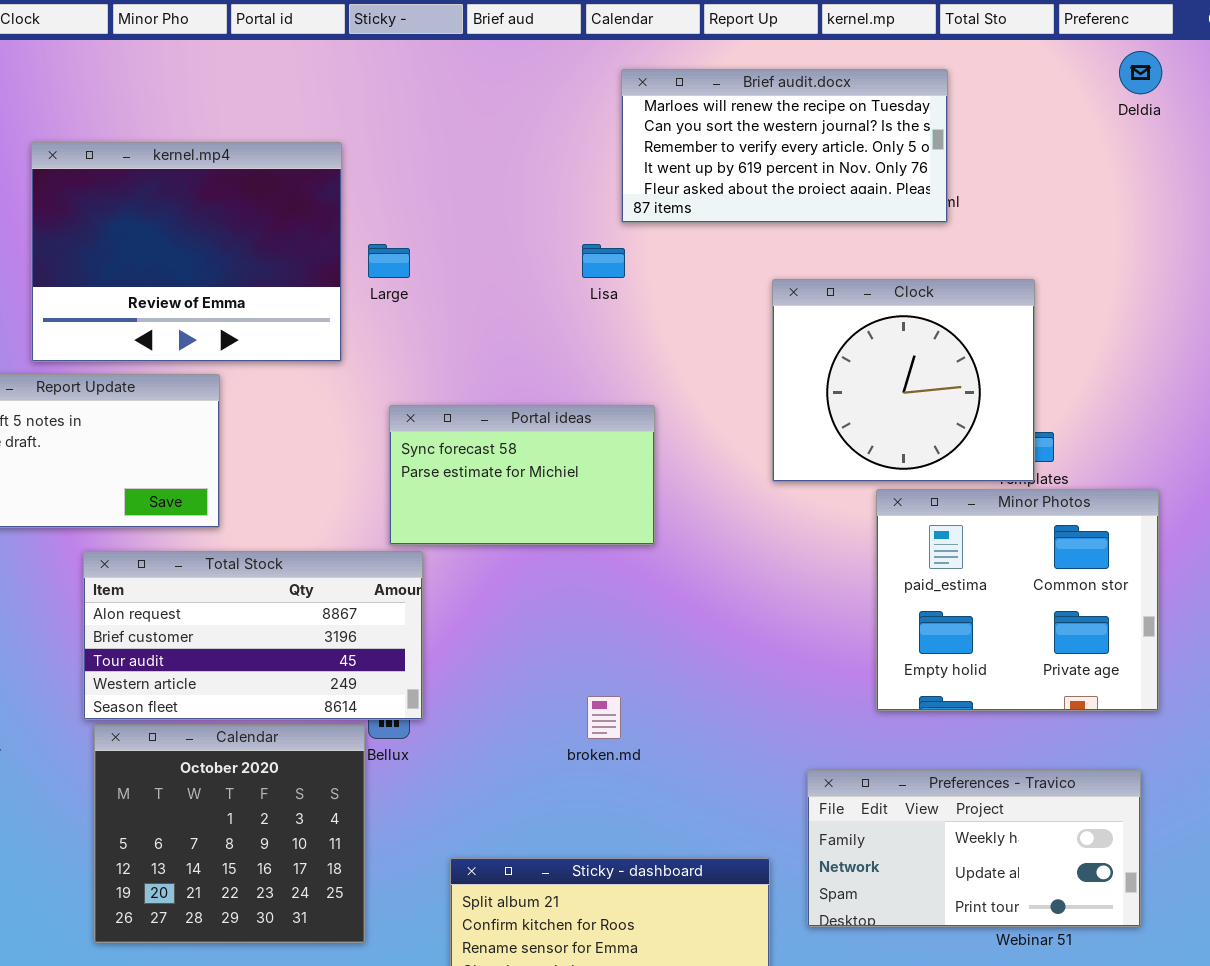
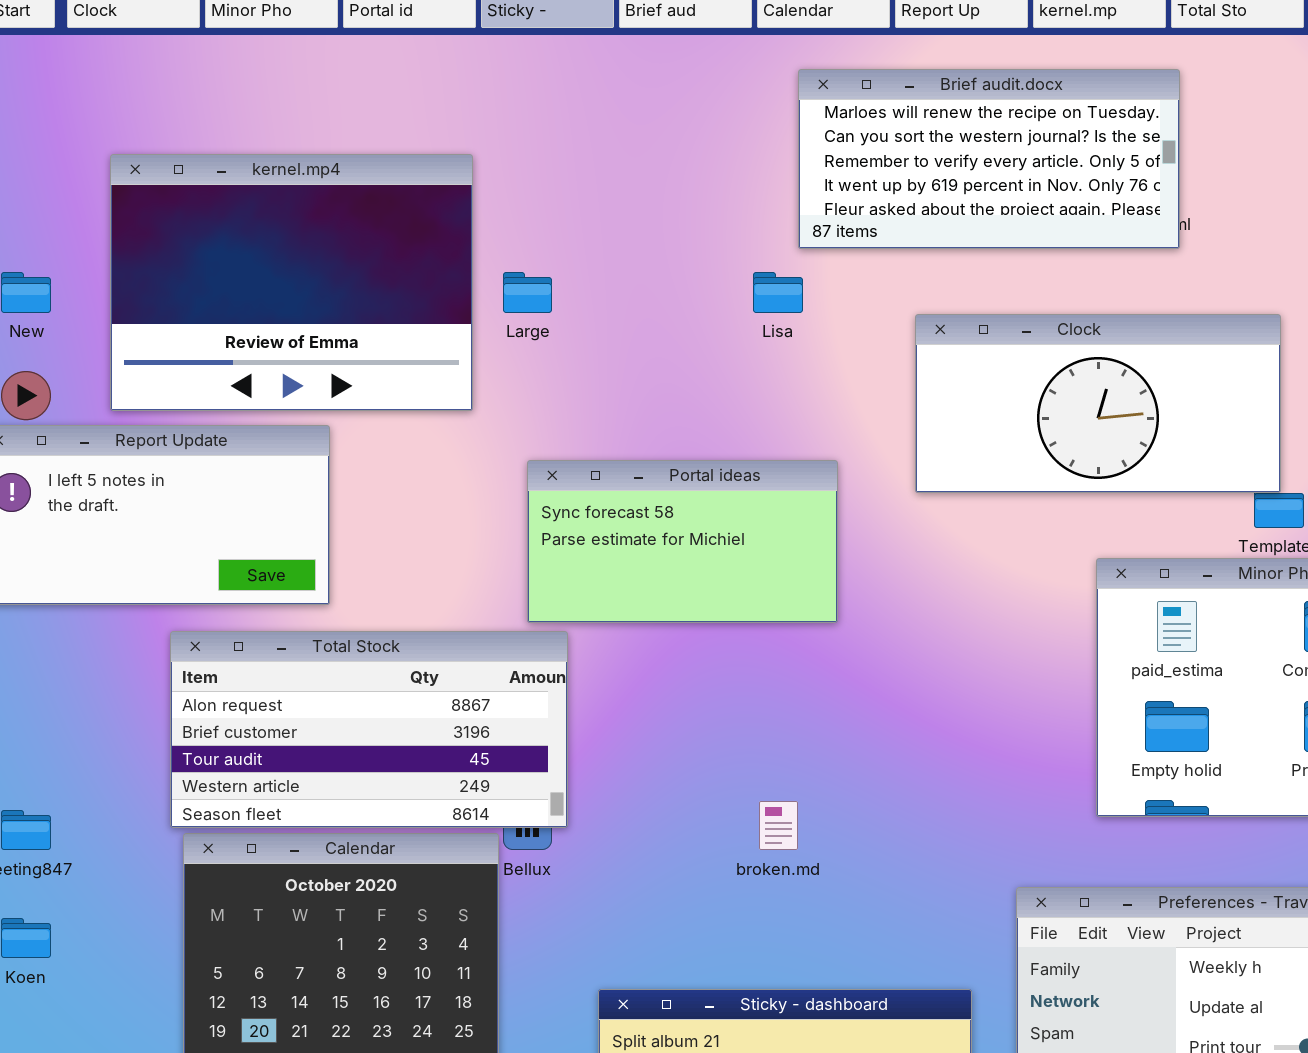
Clock: [772,279,1035,482] -> [915,314,1281,493], resized

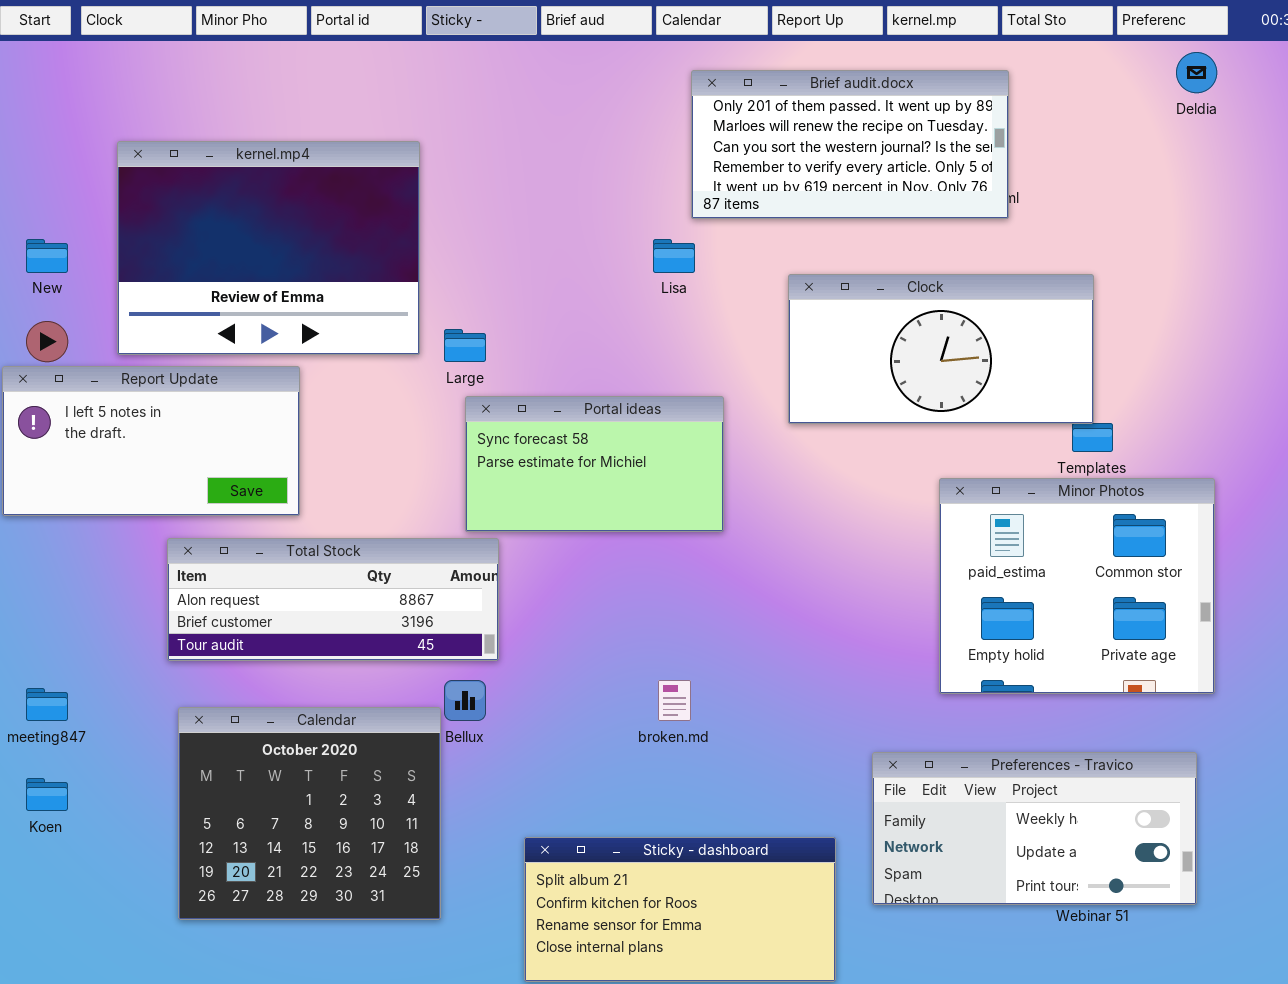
Brief audit.docx: [798,69,1180,249] -> [691,70,1009,219], scrolled up 1 row
Large: [503,272,552,313] -> [444,329,486,362], moved
Total Stock: [170,631,568,828] -> [167,538,499,661], resized

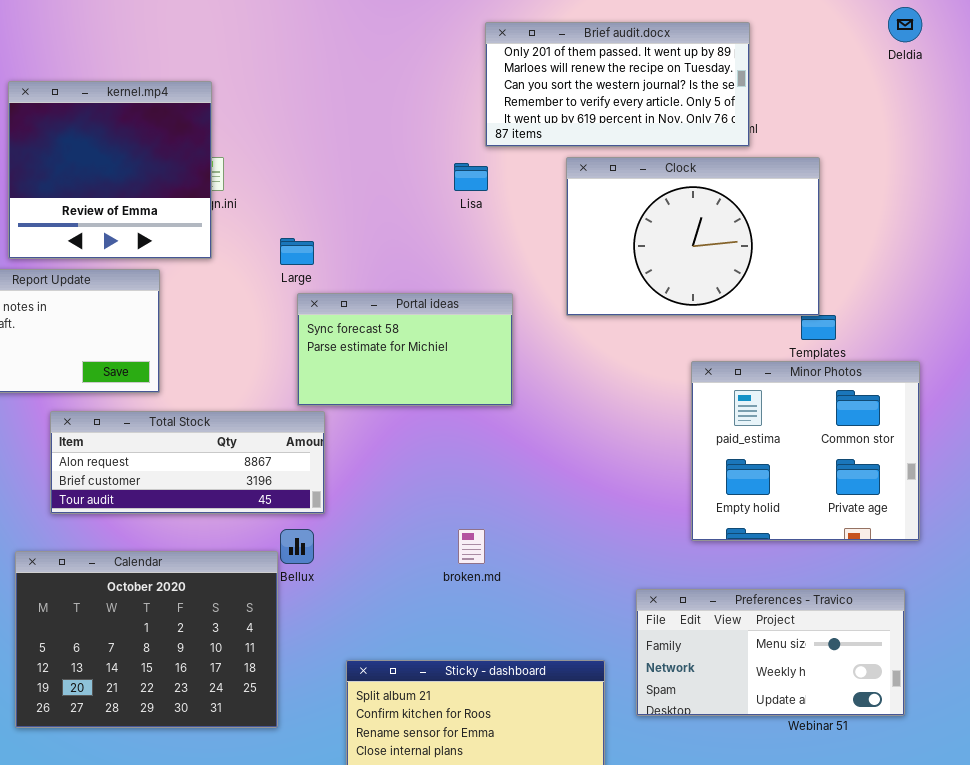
kernel.mp4: [117,141,420,355] -> [8,81,212,259], resized
Clock: [788,274,1094,424] -> [566,157,820,316], resized
Calendar: [178,707,441,920] -> [15,551,278,728], resized
Preferences - Travico: [872,752,1197,905] -> [636,589,905,716], scrolled up 1 row

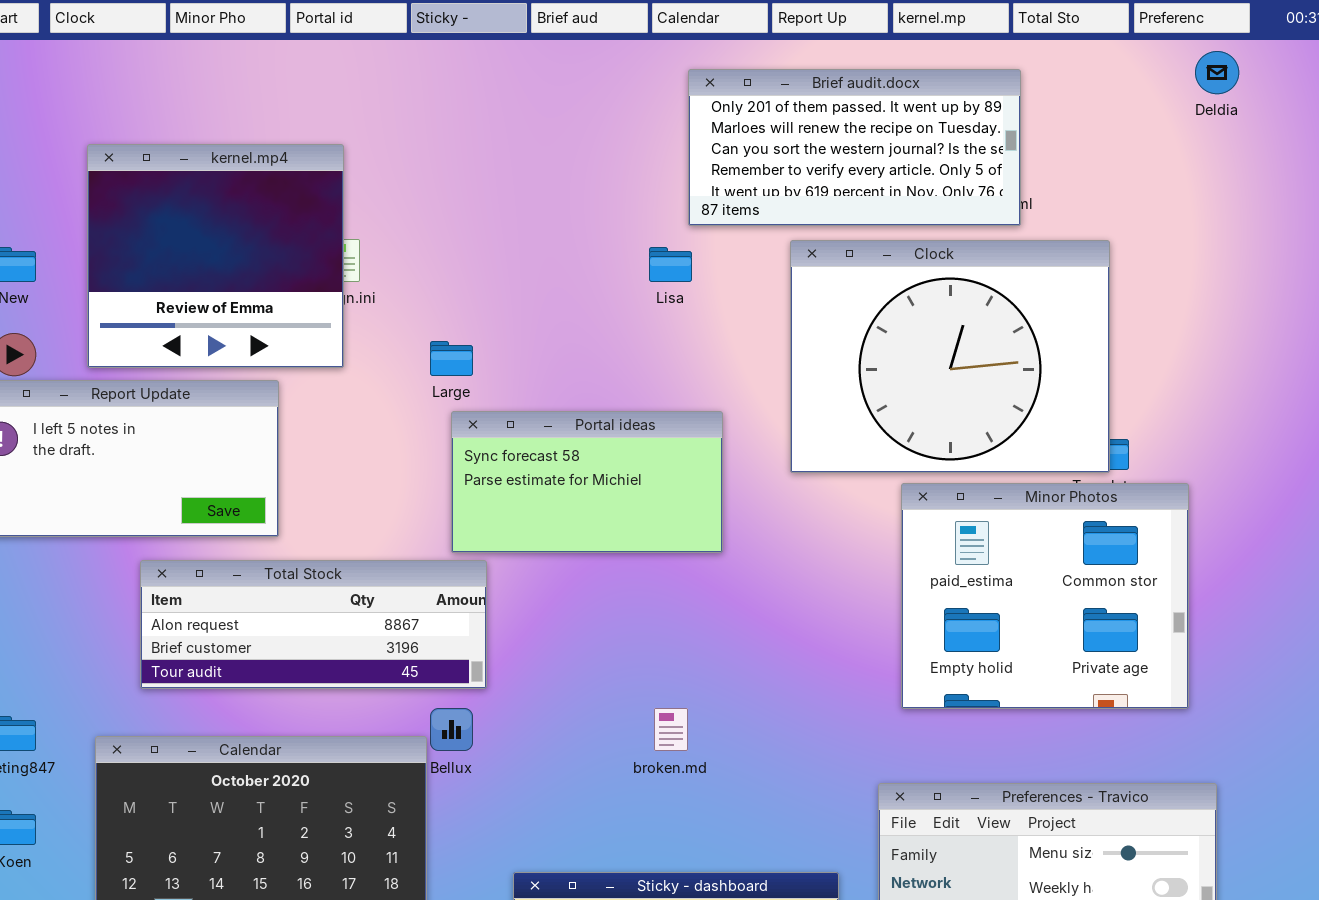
Clock: [566,157,820,316] -> [790,240,1110,473], resized
Minor Photos: [691,361,920,541] -> [901,483,1189,709], moved

